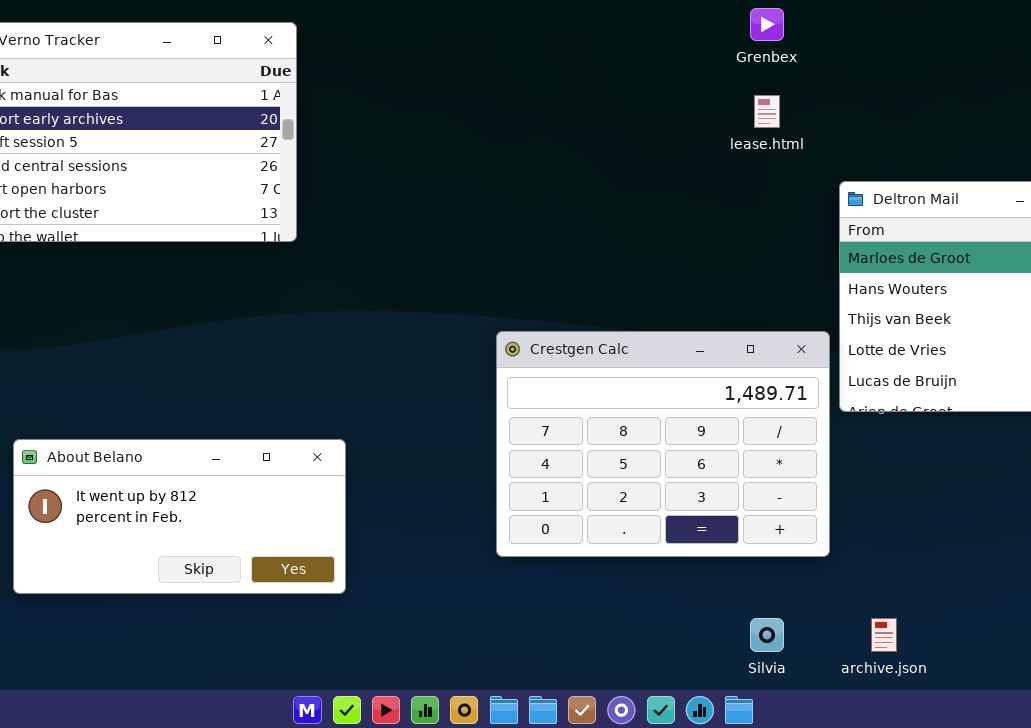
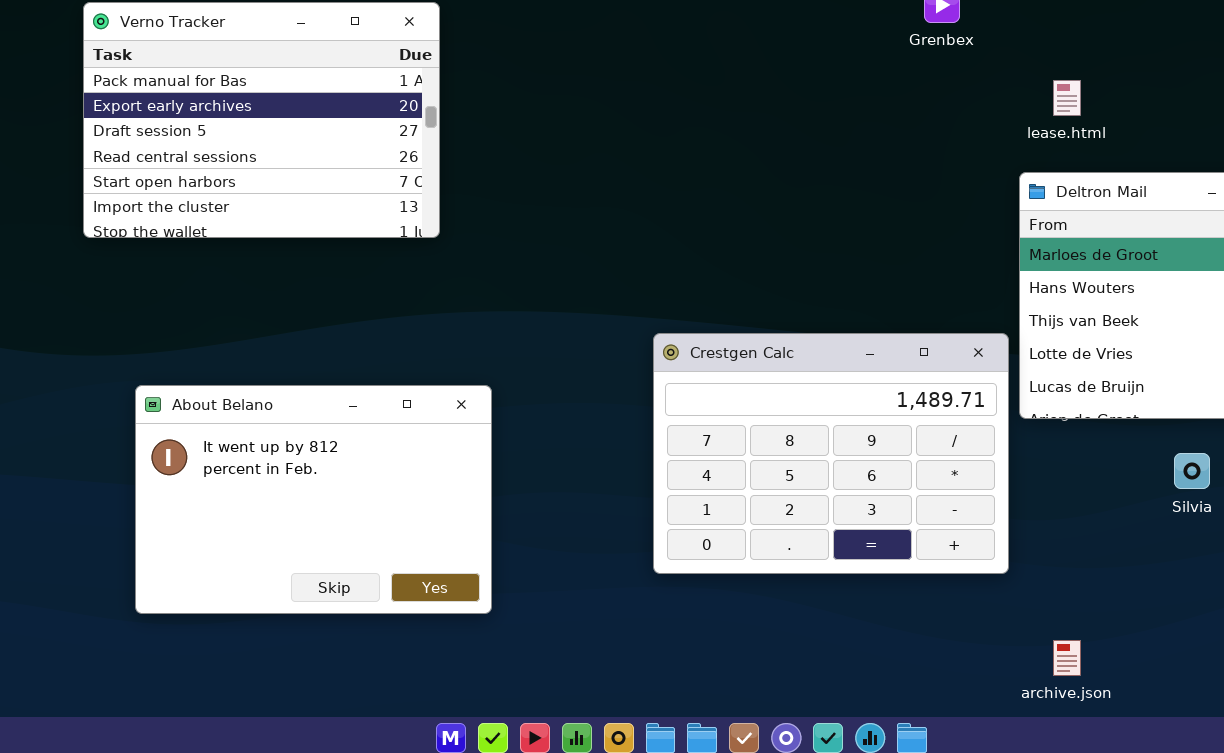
lease.html: [754,95,780,128] -> [1053,80,1081,116], moved
About Belano: [13,439,346,594] -> [135,385,492,614], resized
Silvia: [750,618,784,652] -> [1174,453,1210,489], moved

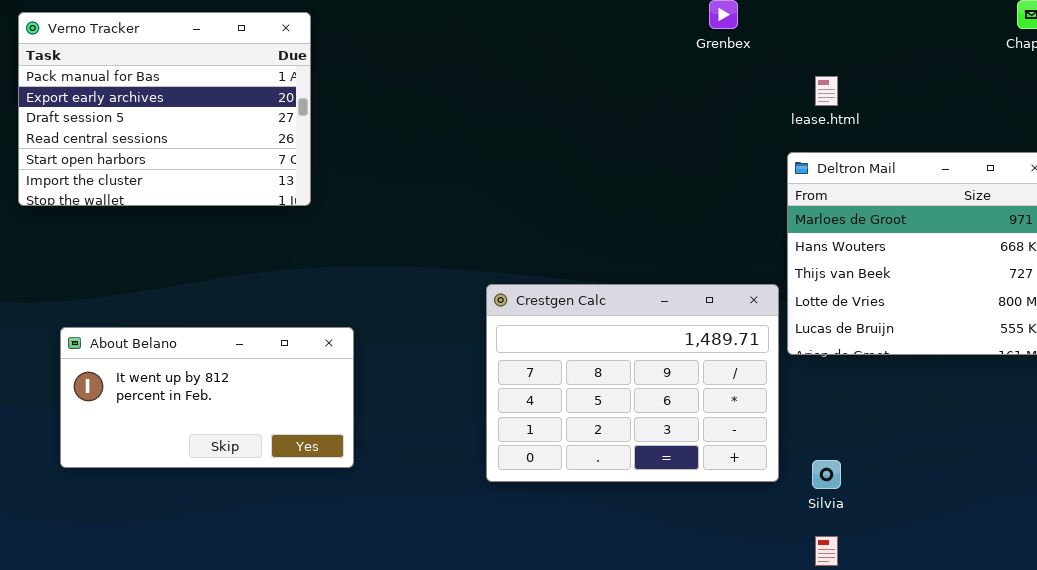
About Belano: [135,385,492,614] -> [60,327,354,468], resized
Silvia: [1174,453,1210,489] -> [812,460,841,489], moved

